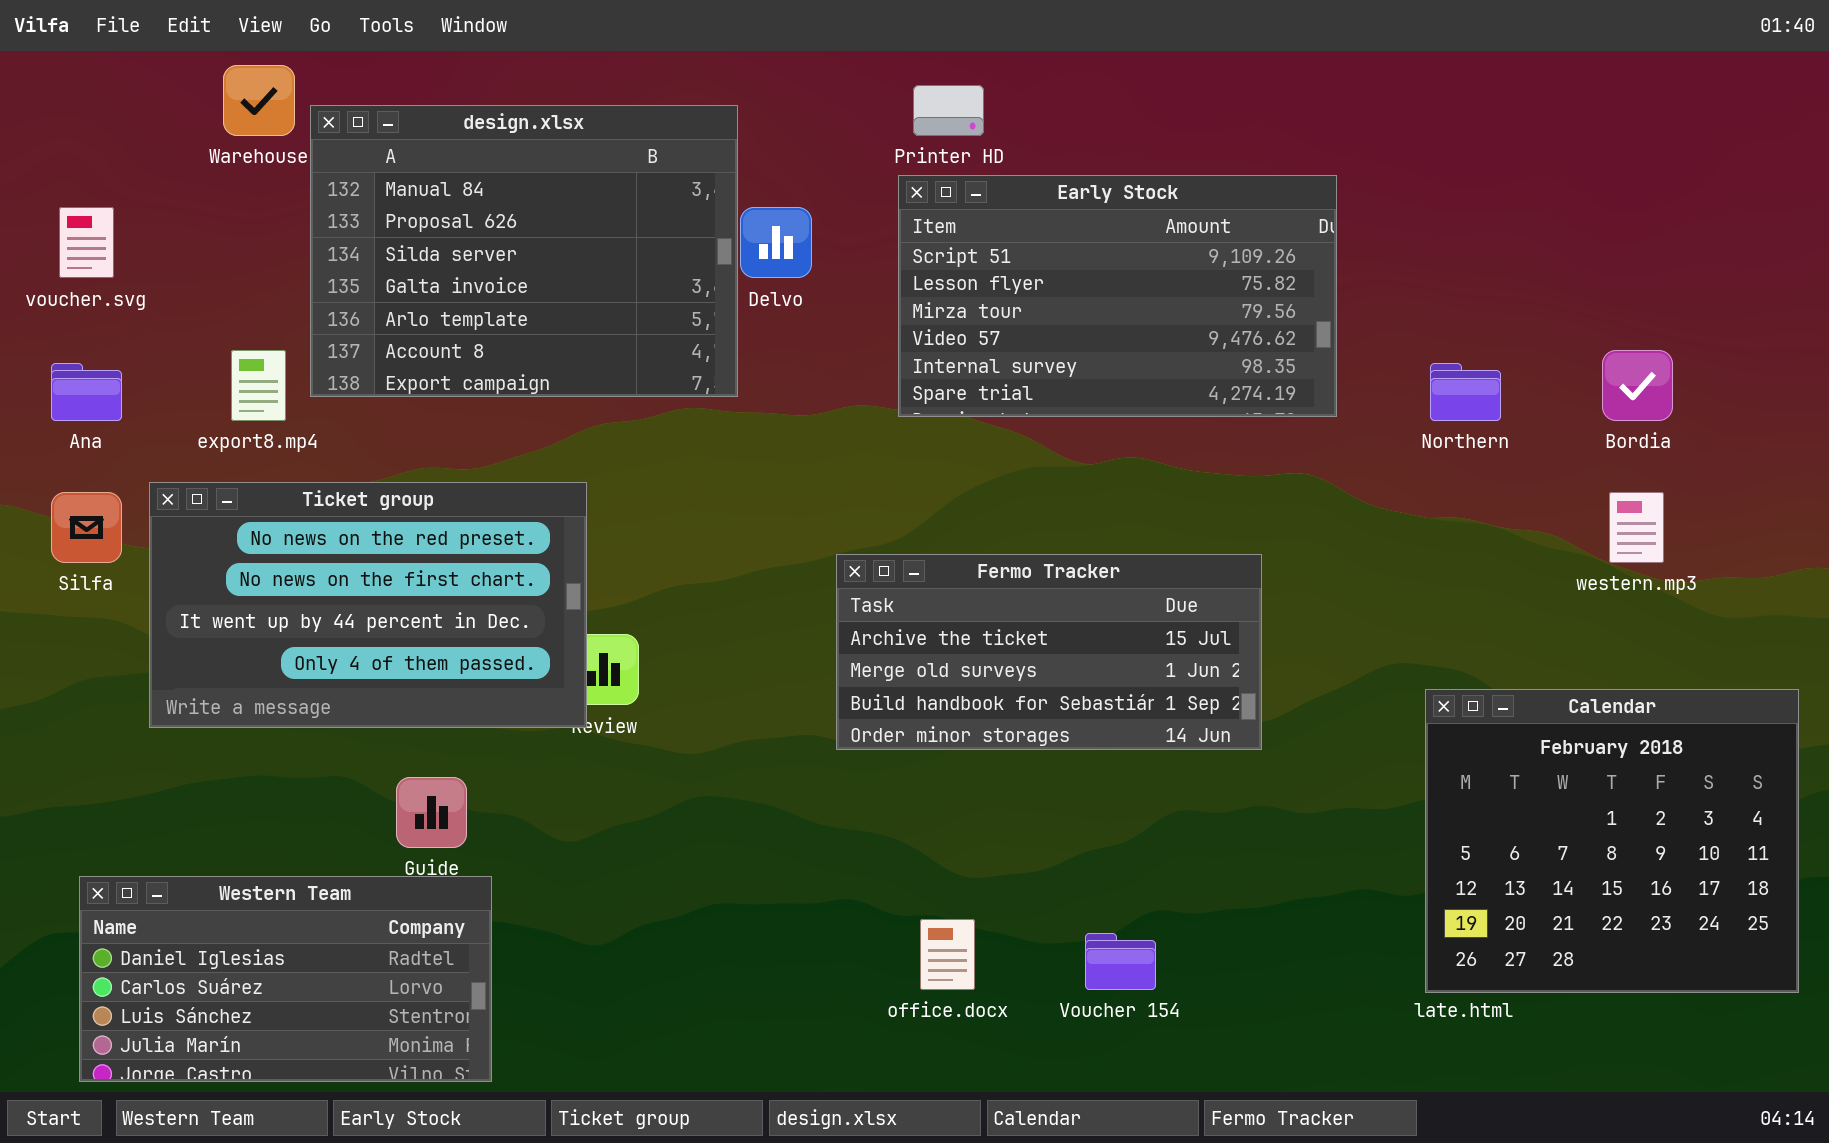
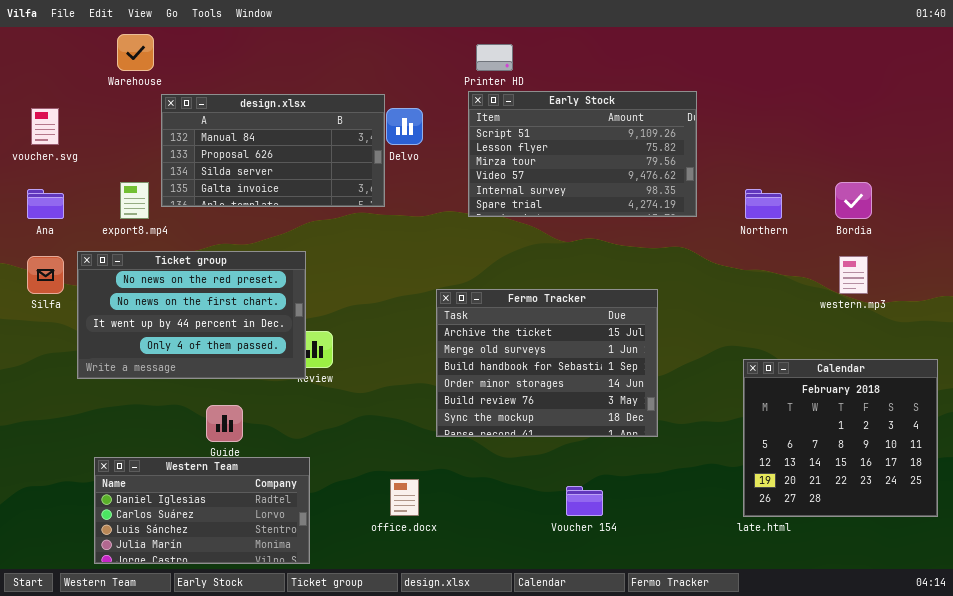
design.xlsx: [310,105,738,397] -> [161,94,385,207], resized
Fermo Tracker: [836,554,1262,750] -> [436,289,658,437], resized
Western Team: [79,876,492,1082] -> [94,457,310,564], moved
office.docx: [920,919,975,990] -> [390,479,419,516], moved

